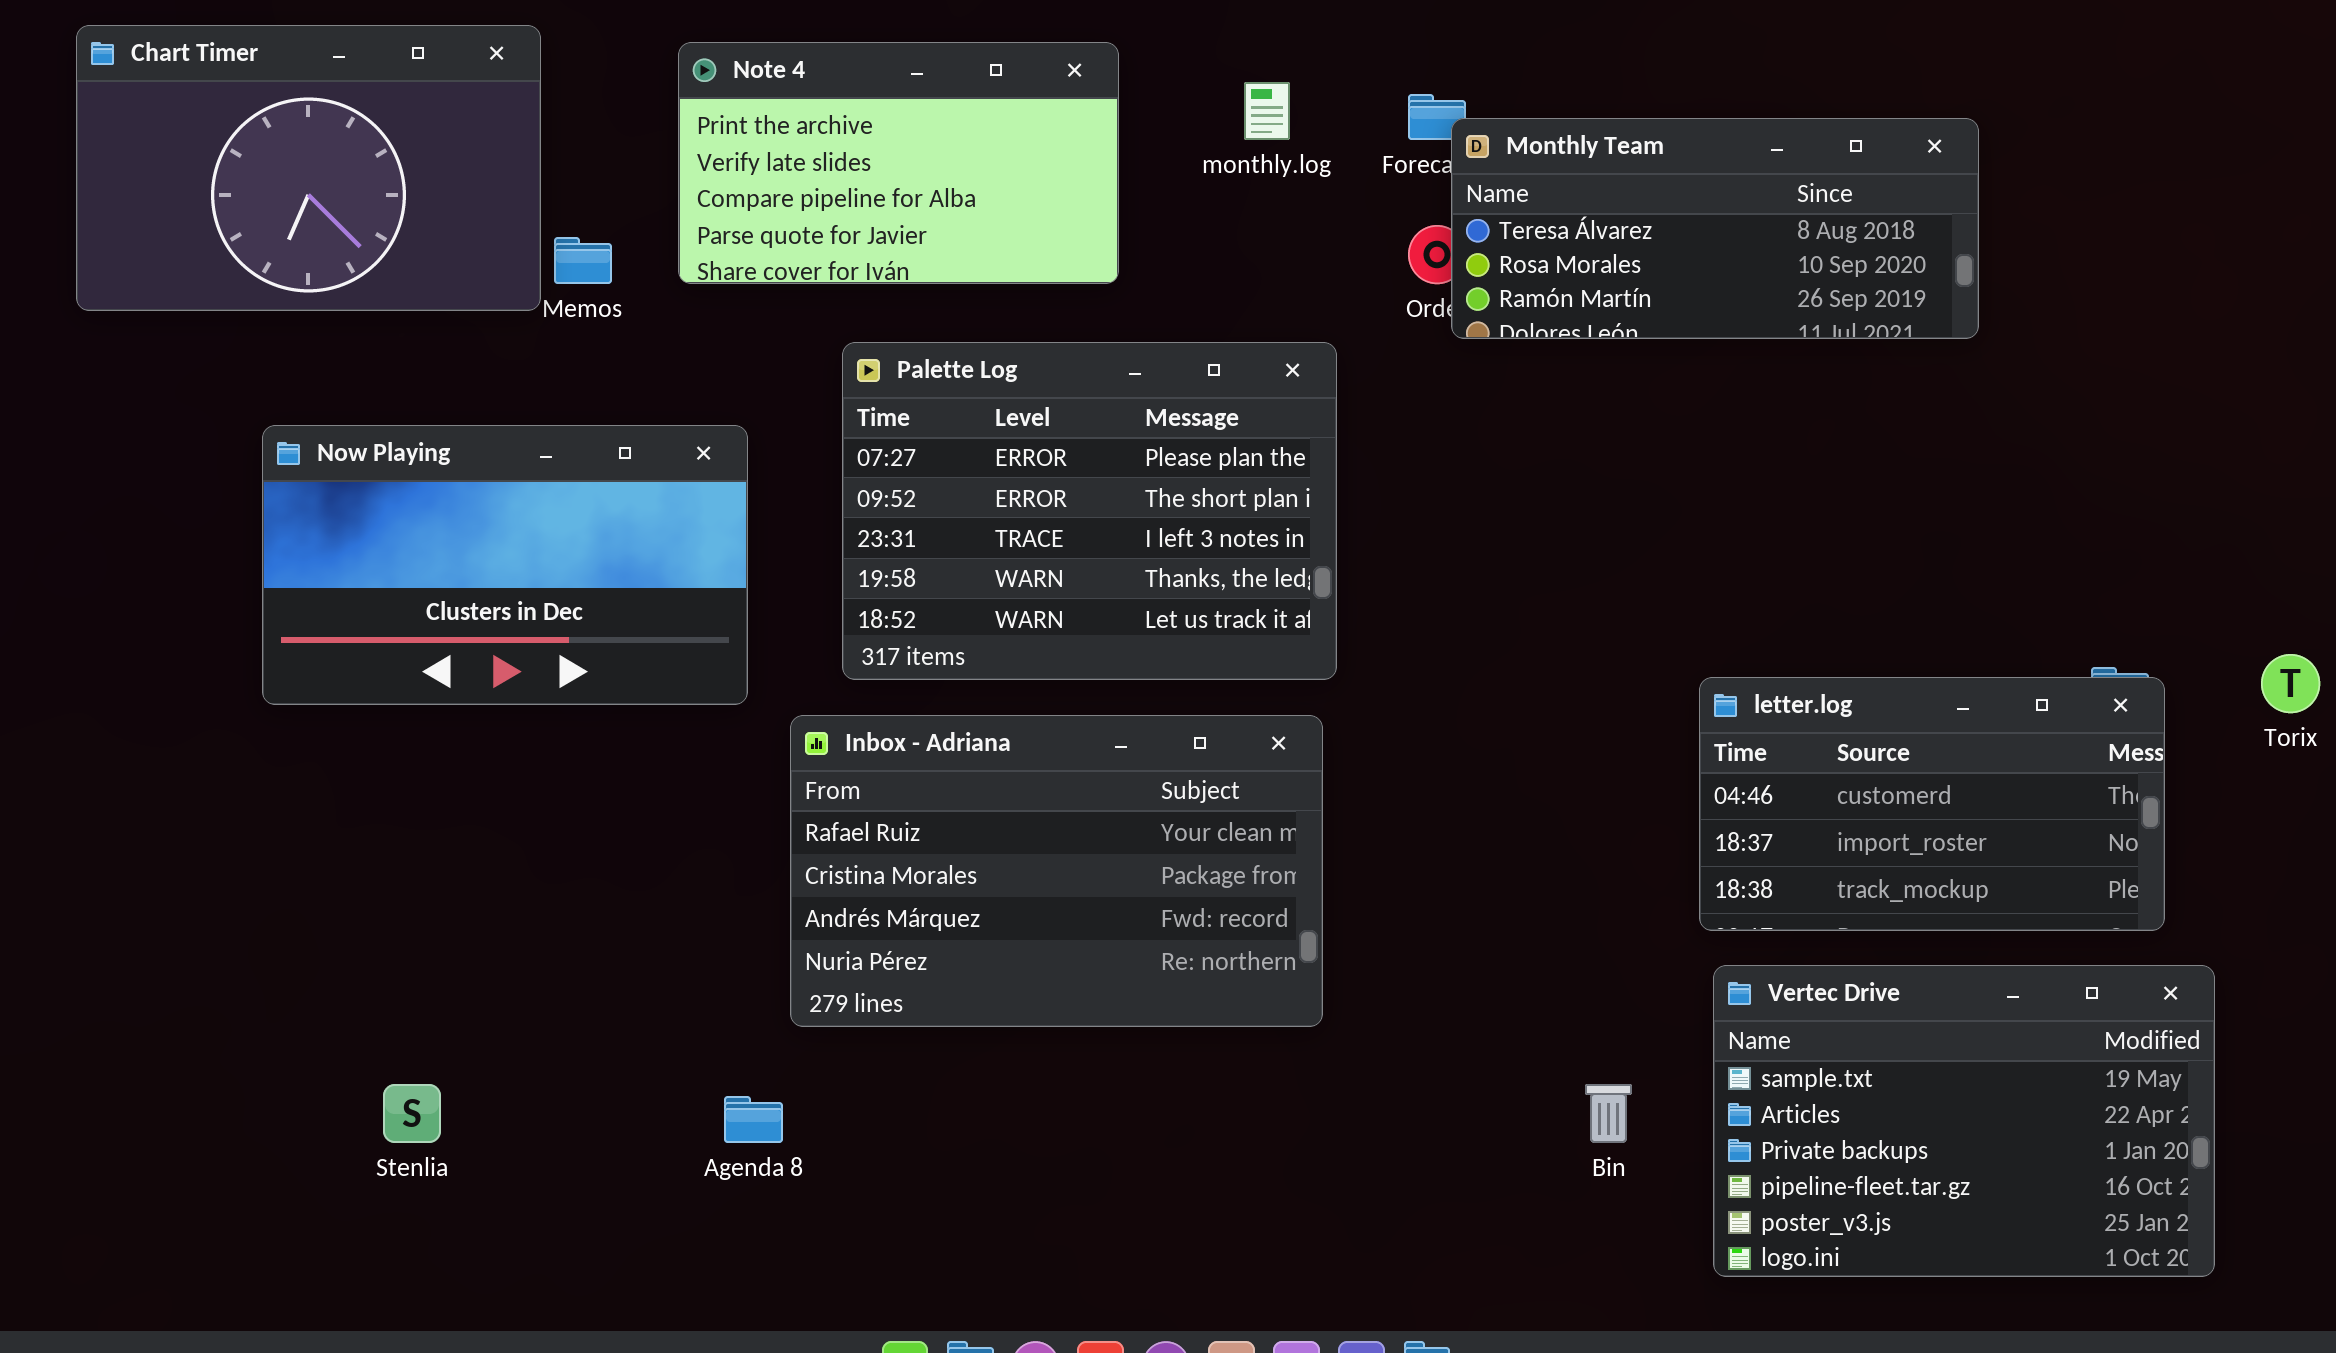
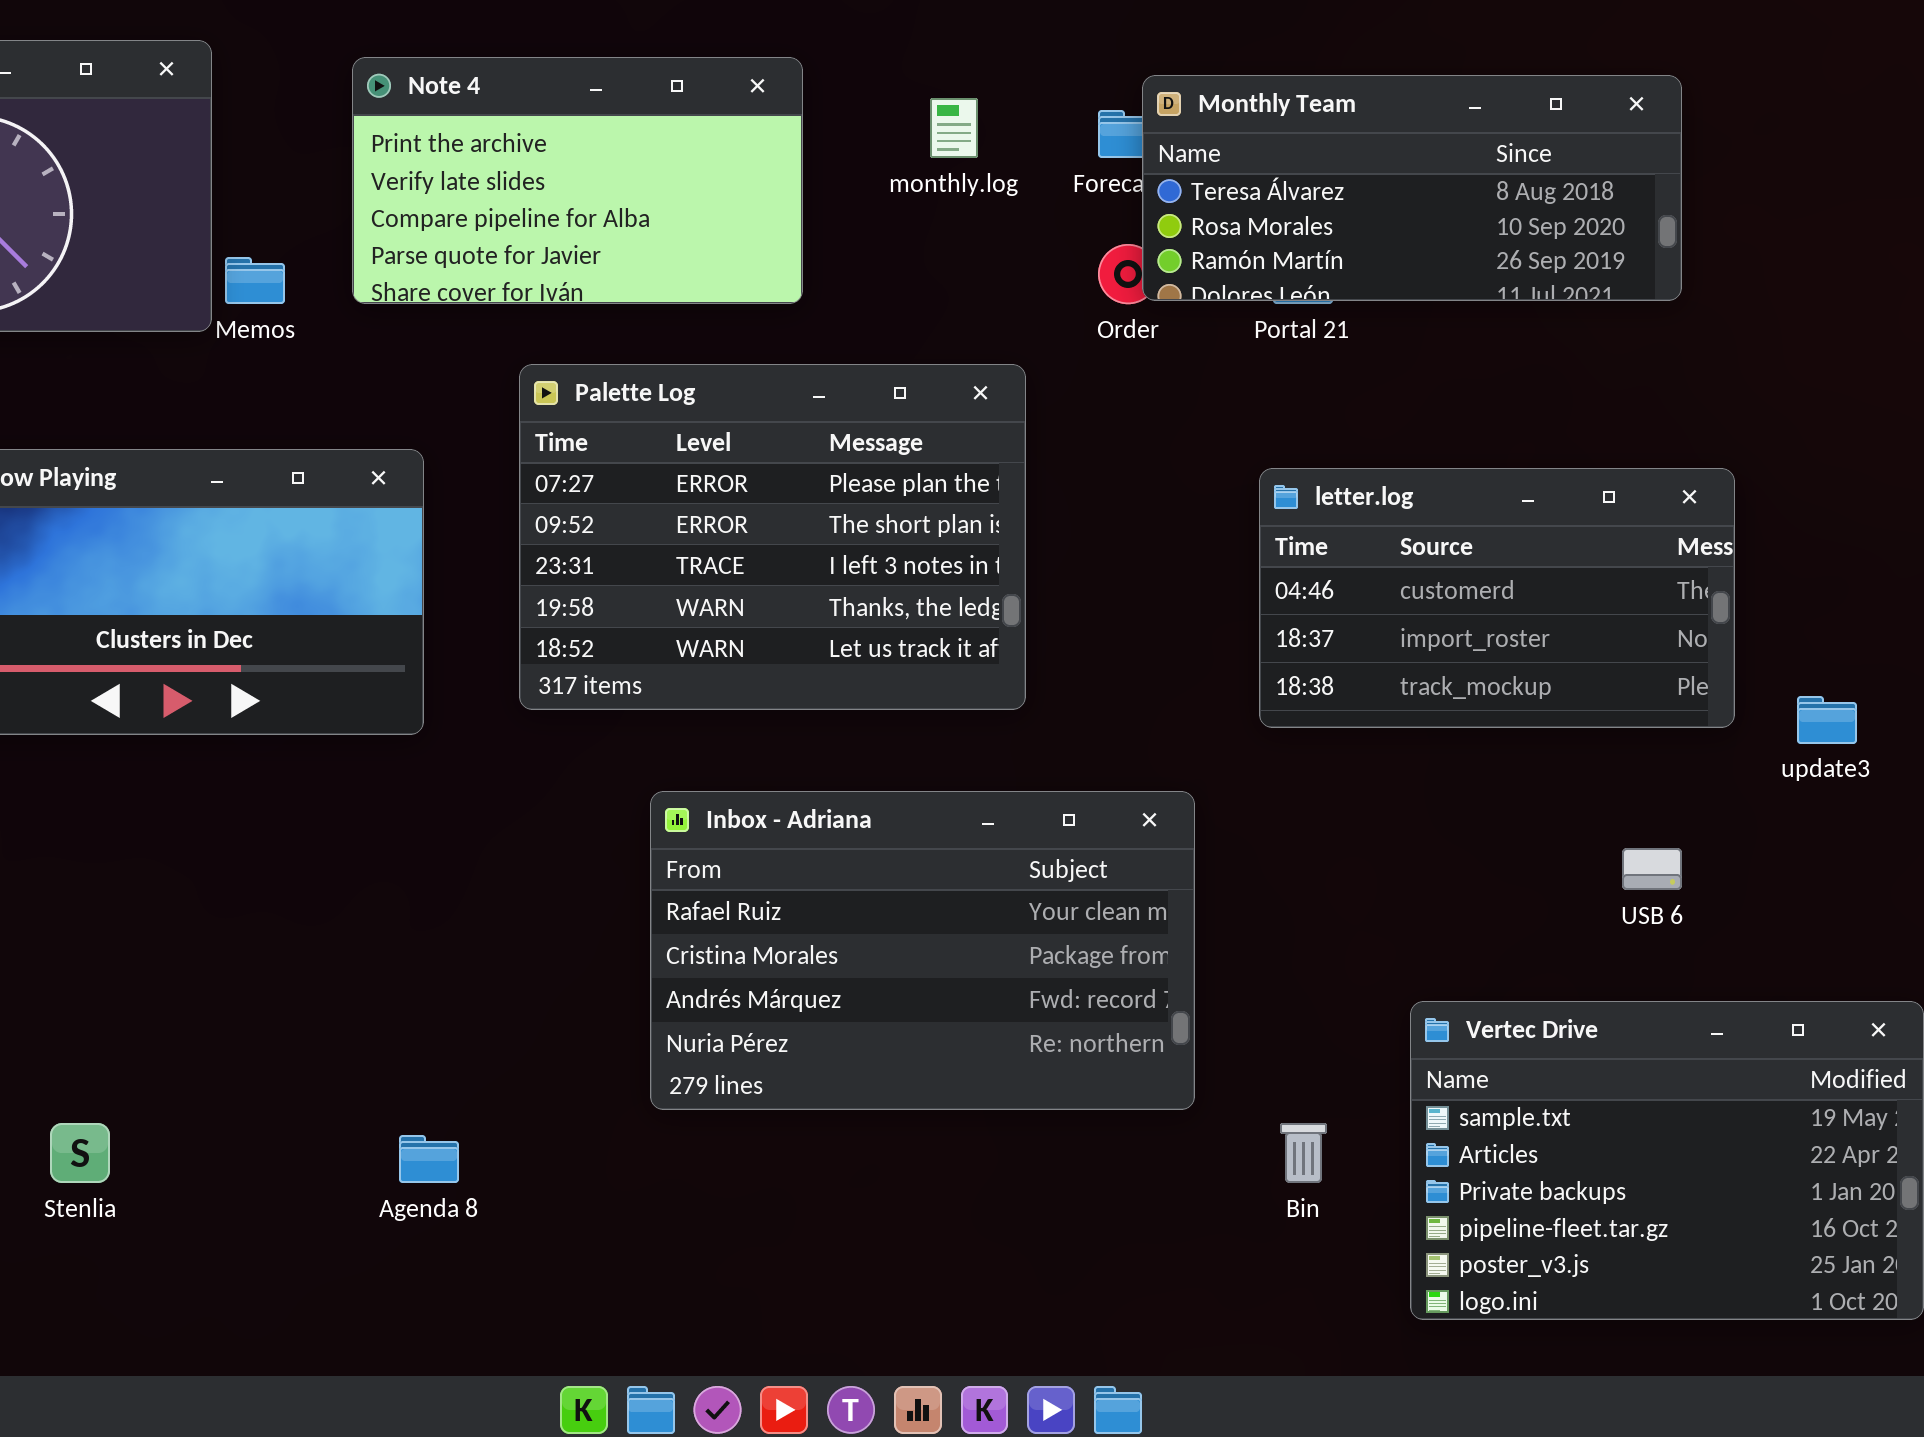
Monthly Team: [1451,118,1979,339] -> [1142,75,1682,301], moved
letter.log: [1699,677,2165,931] -> [1259,468,1735,728], moved
Inbox - Adriana: [790,715,1323,1027] -> [650,791,1195,1110], moved

